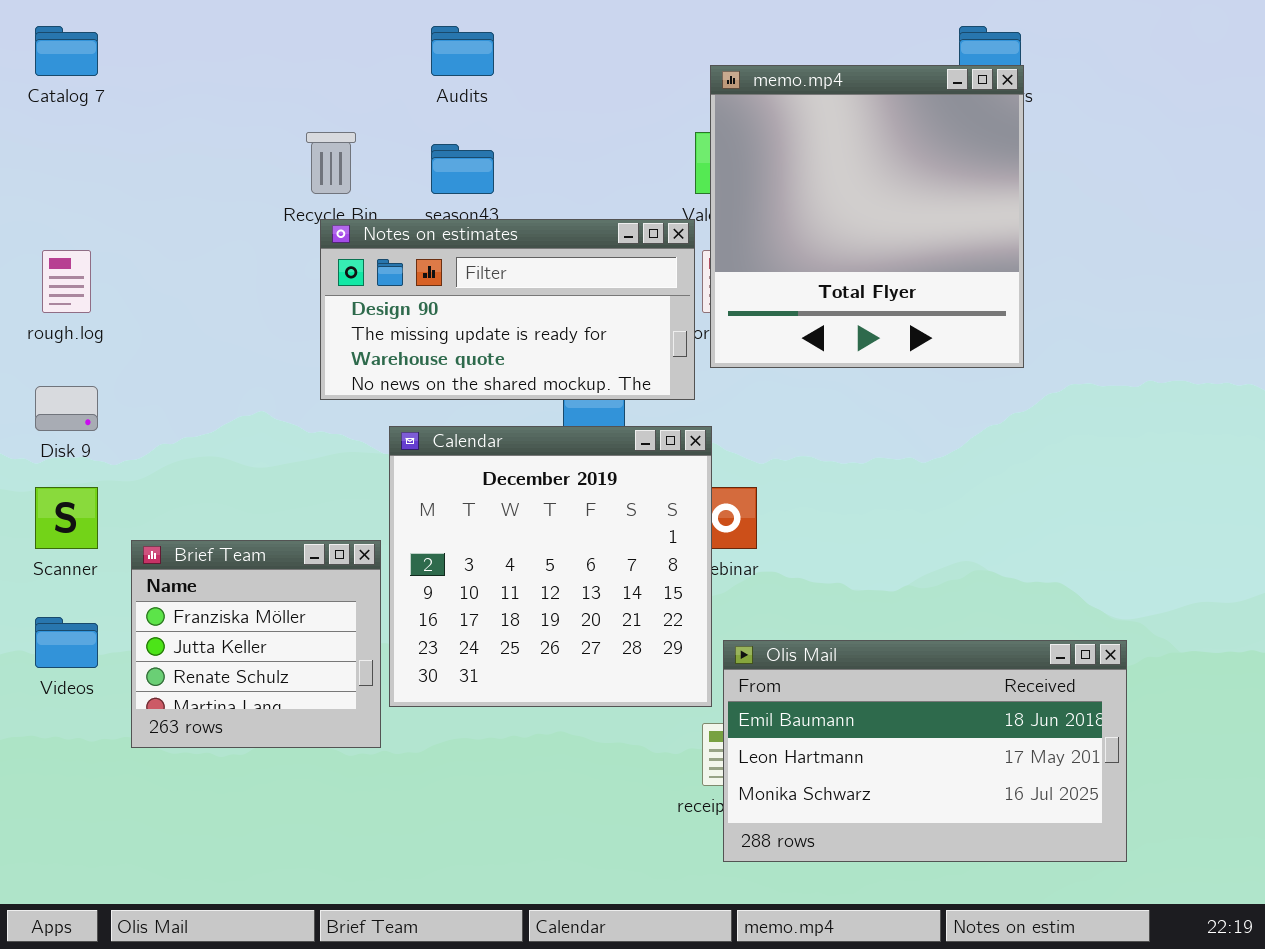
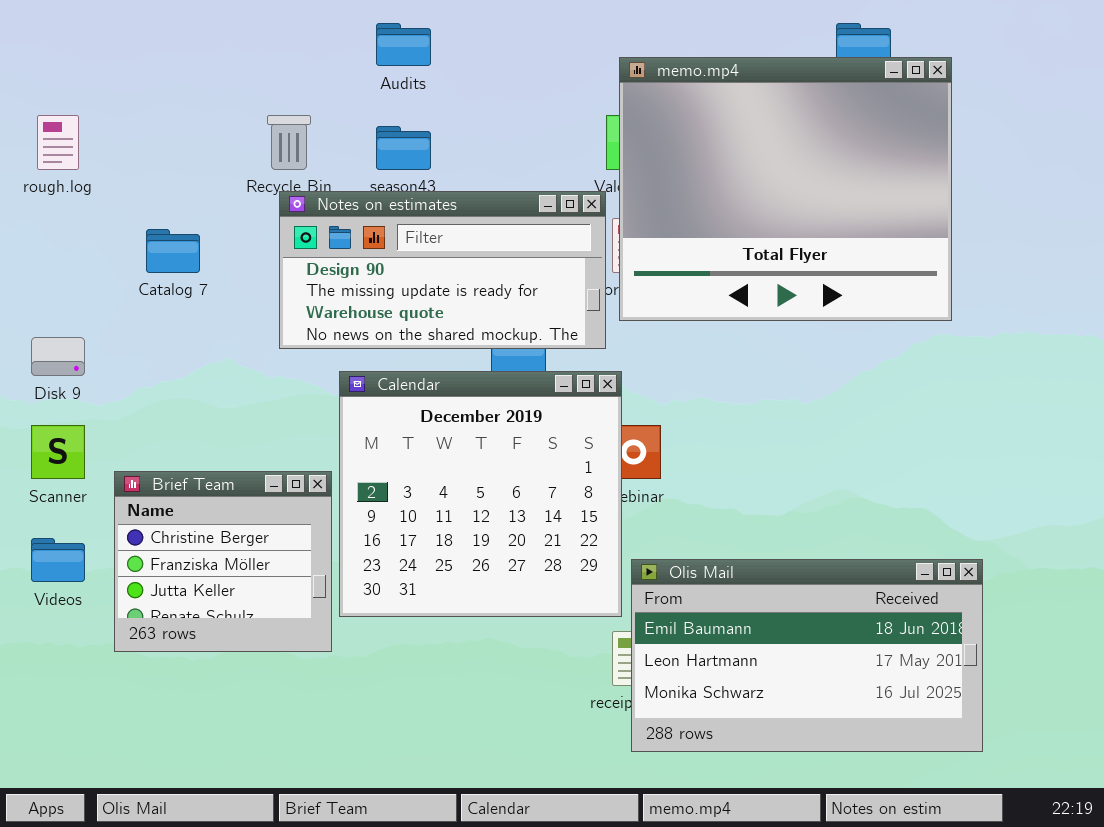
Catalog 7: [35,26,98,76] -> [146,229,200,273], moved
memo.mp4: [710,65,1024,368] -> [619,57,952,321], resized
rough.log: [42,250,91,313] -> [37,115,79,170], moved
Brief Team: [131,540,381,748] -> [114,471,332,652], scrolled up 1 row

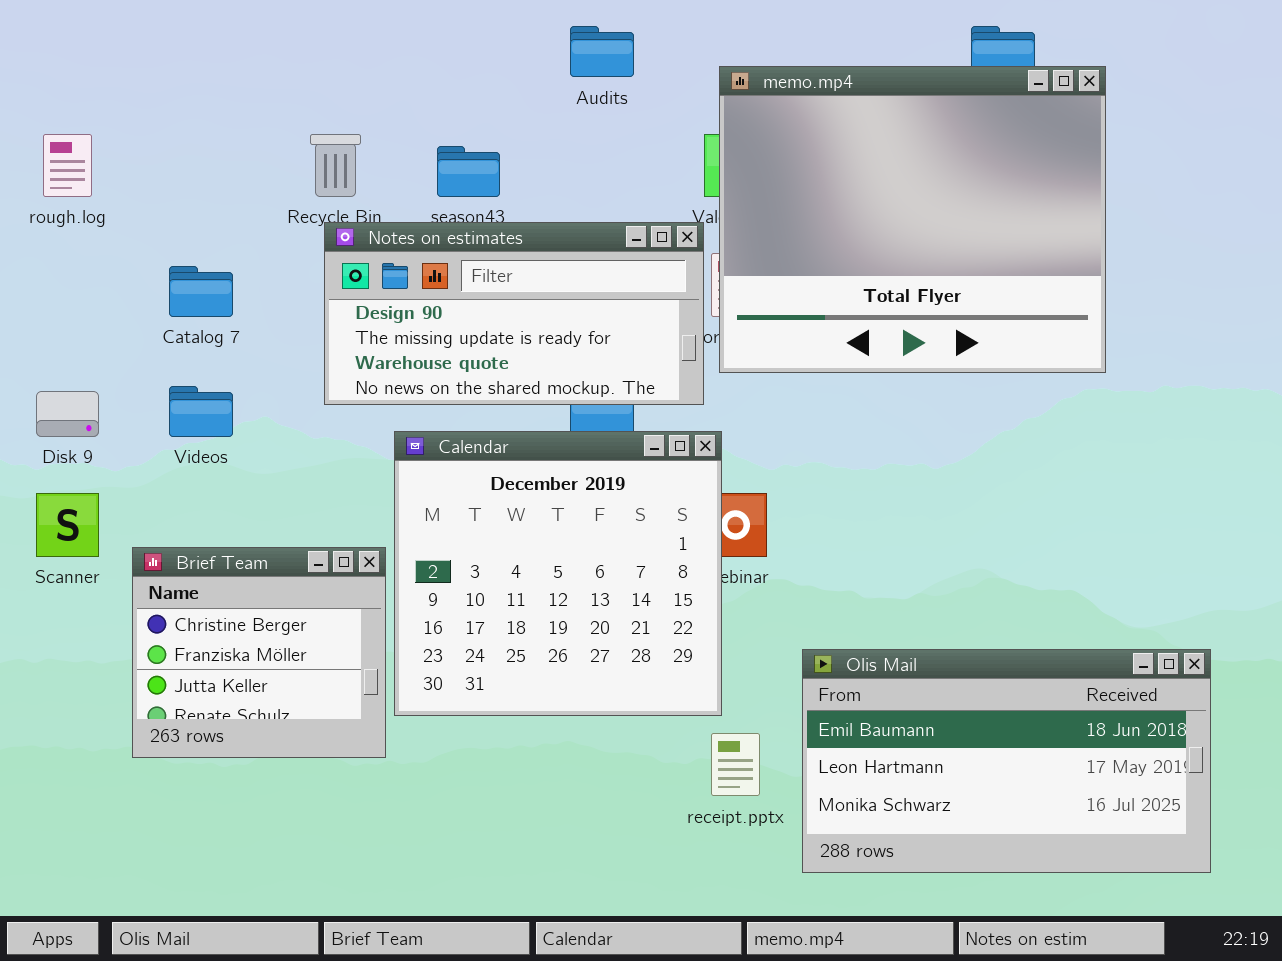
Audits: [376,23,431,66] -> [570,26,634,77], moved
Videos: [31,538,85,582] -> [169,386,233,437], moved
Olis Mail: [631,559,983,752] -> [802,649,1211,873], moved

